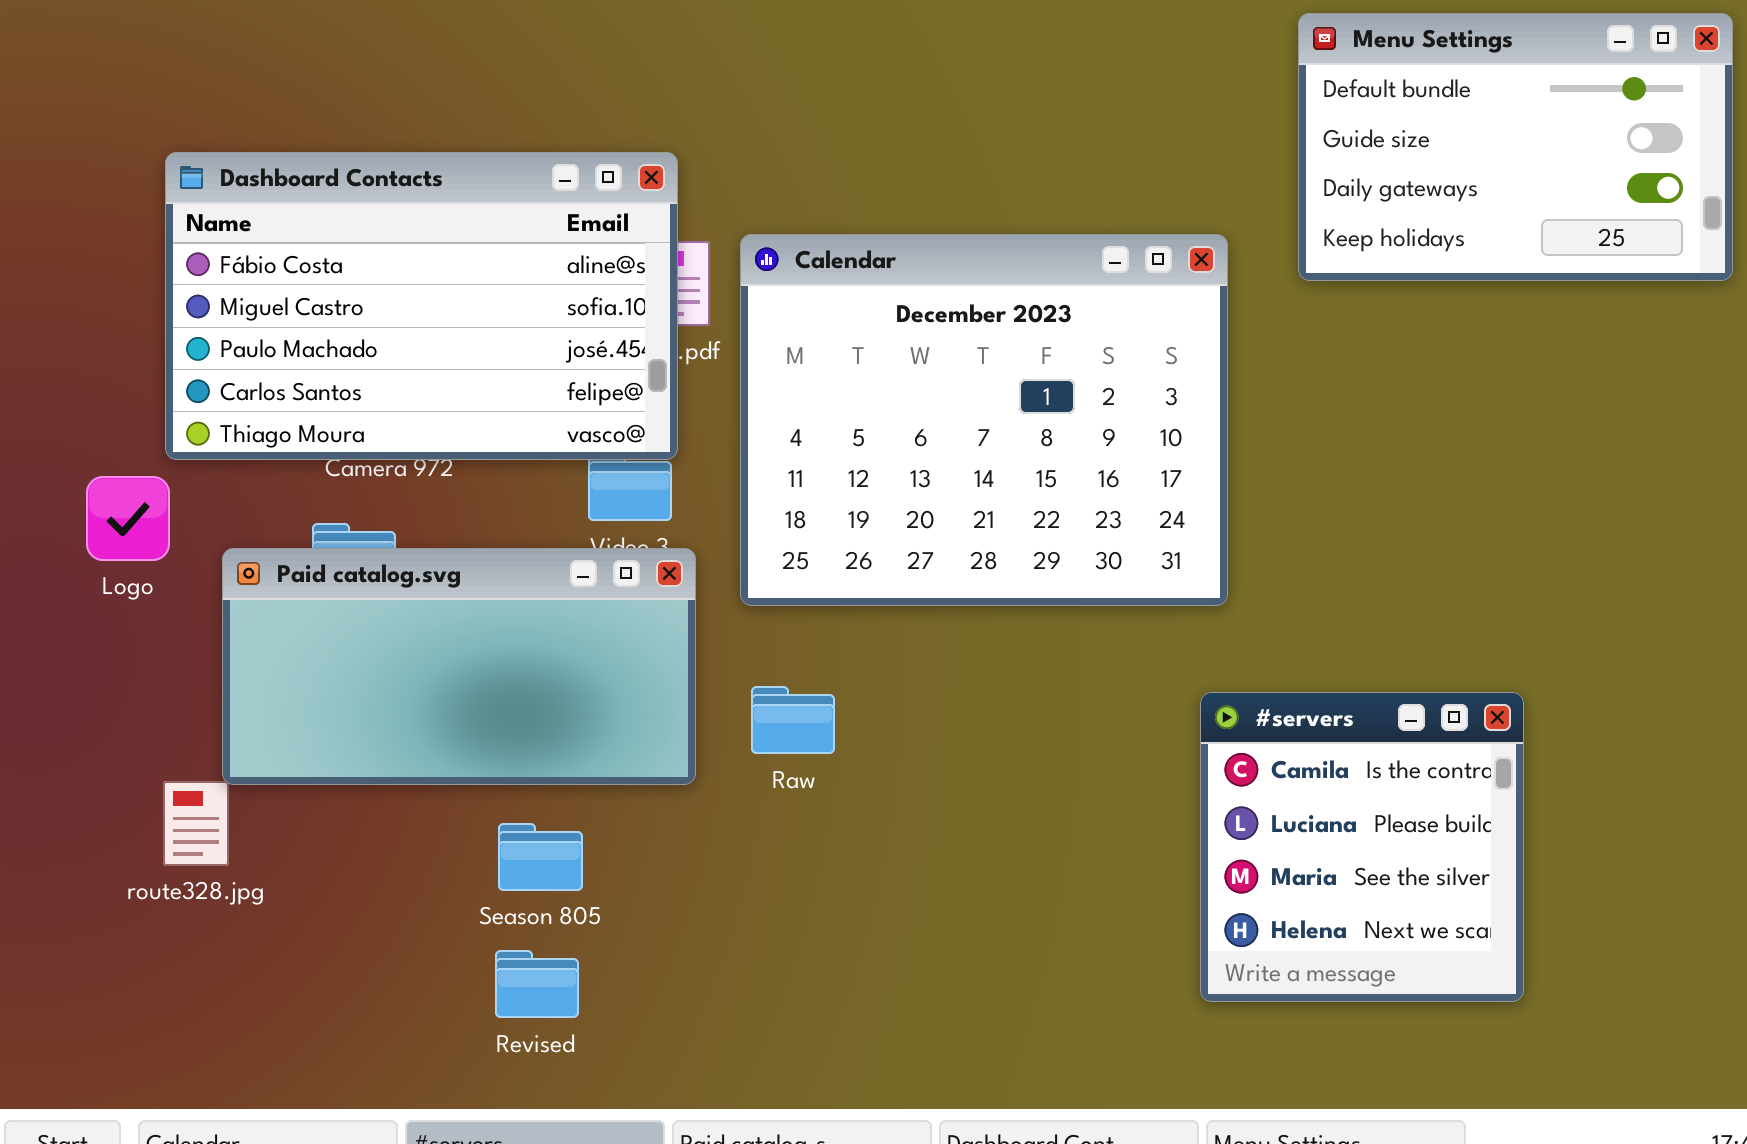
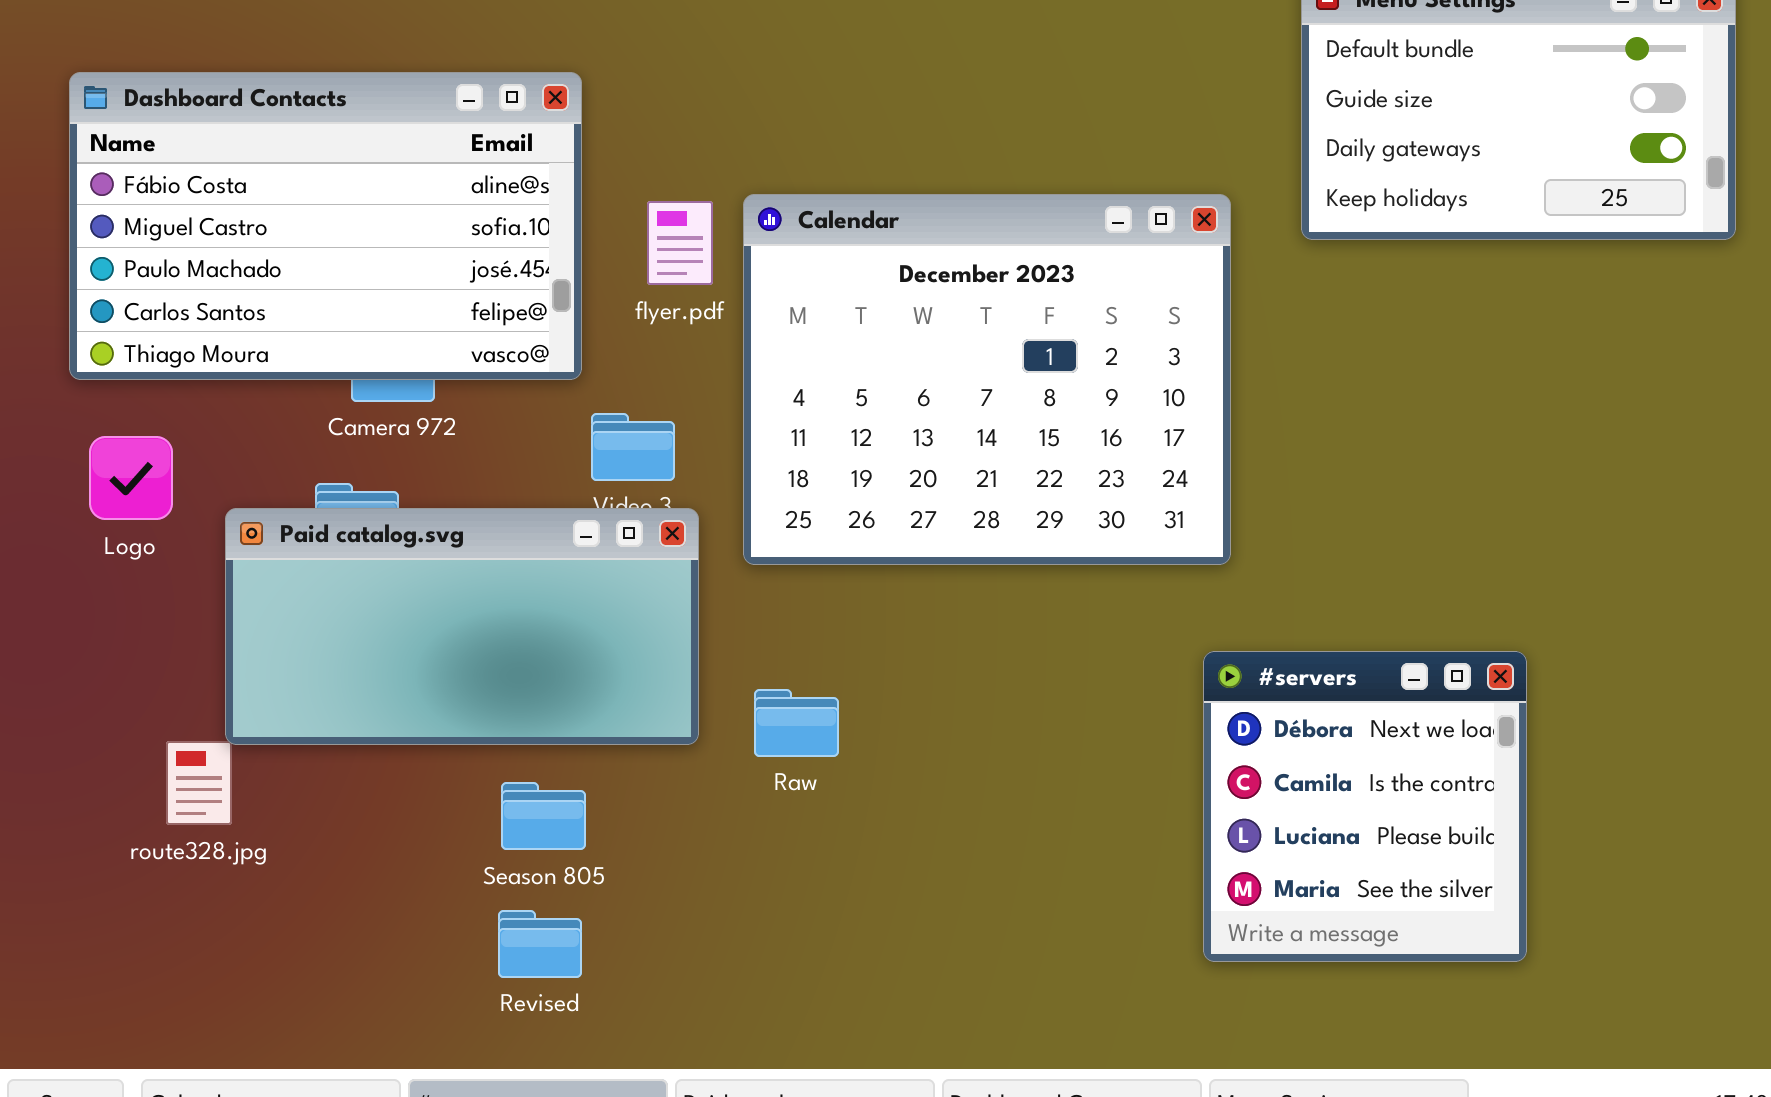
Dashboard Contacts: [165,152,678,460] -> [69,72,582,380], moved
Raw: [751,686,835,754] -> [754,689,839,757], moved
#servers: [1200,692,1524,1002] -> [1203,651,1527,962], scrolled up 1 row

